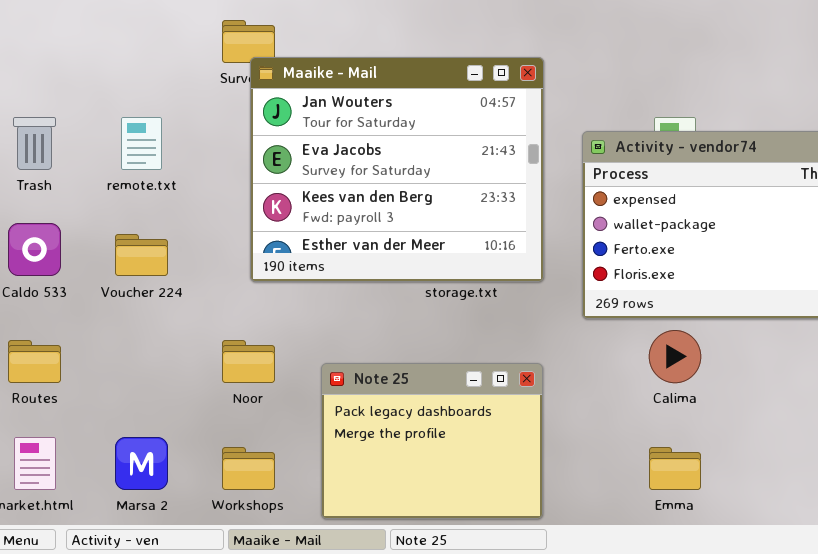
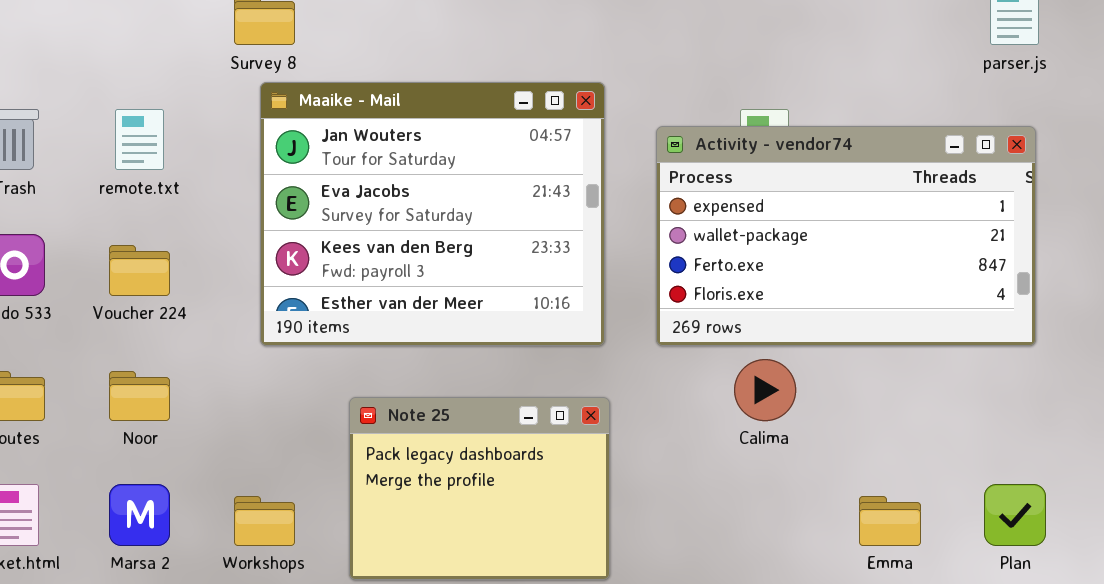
Maaike - Mail: [250,57,544,282] -> [260,82,605,346], moved
Noor: [222,340,275,383] -> [109,371,170,421], moved
Emma: [649,447,701,490] -> [859,496,921,546], moved

